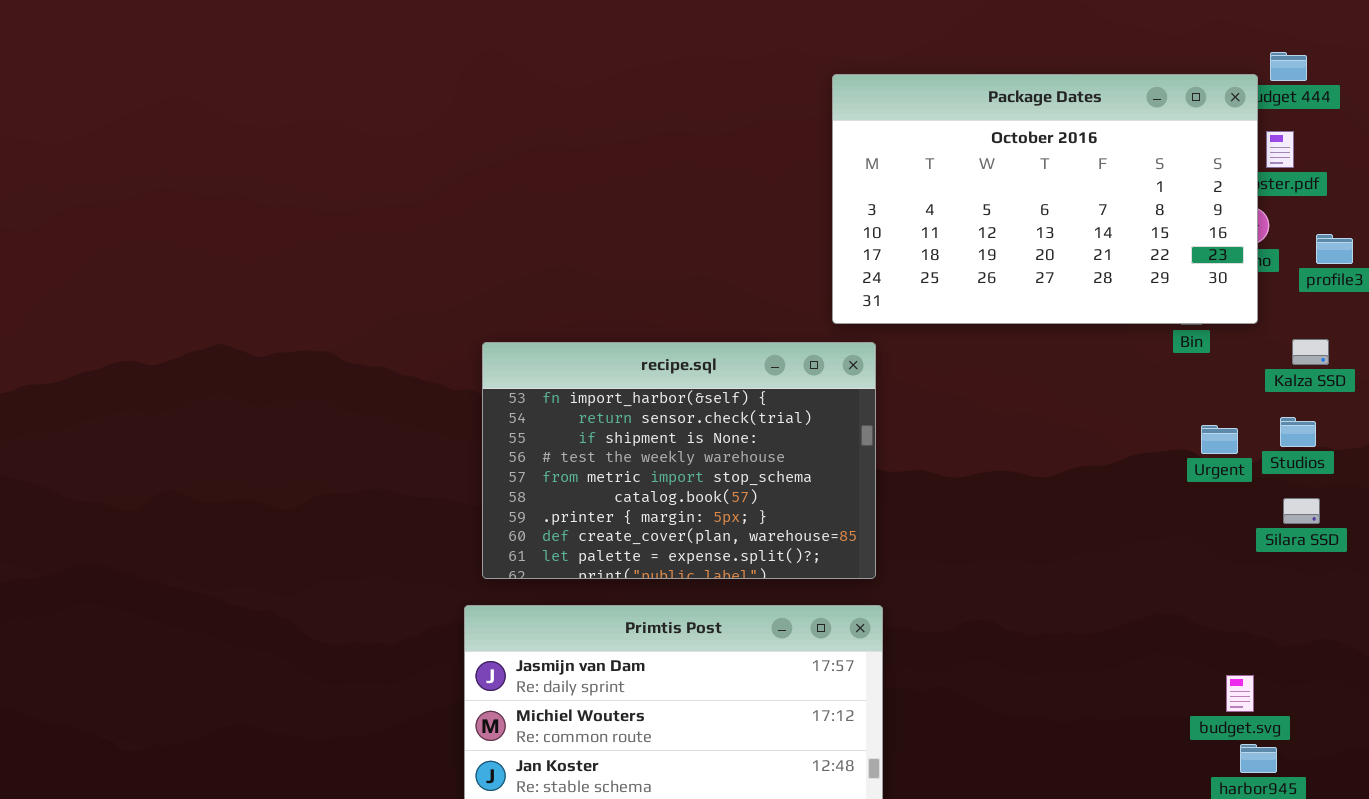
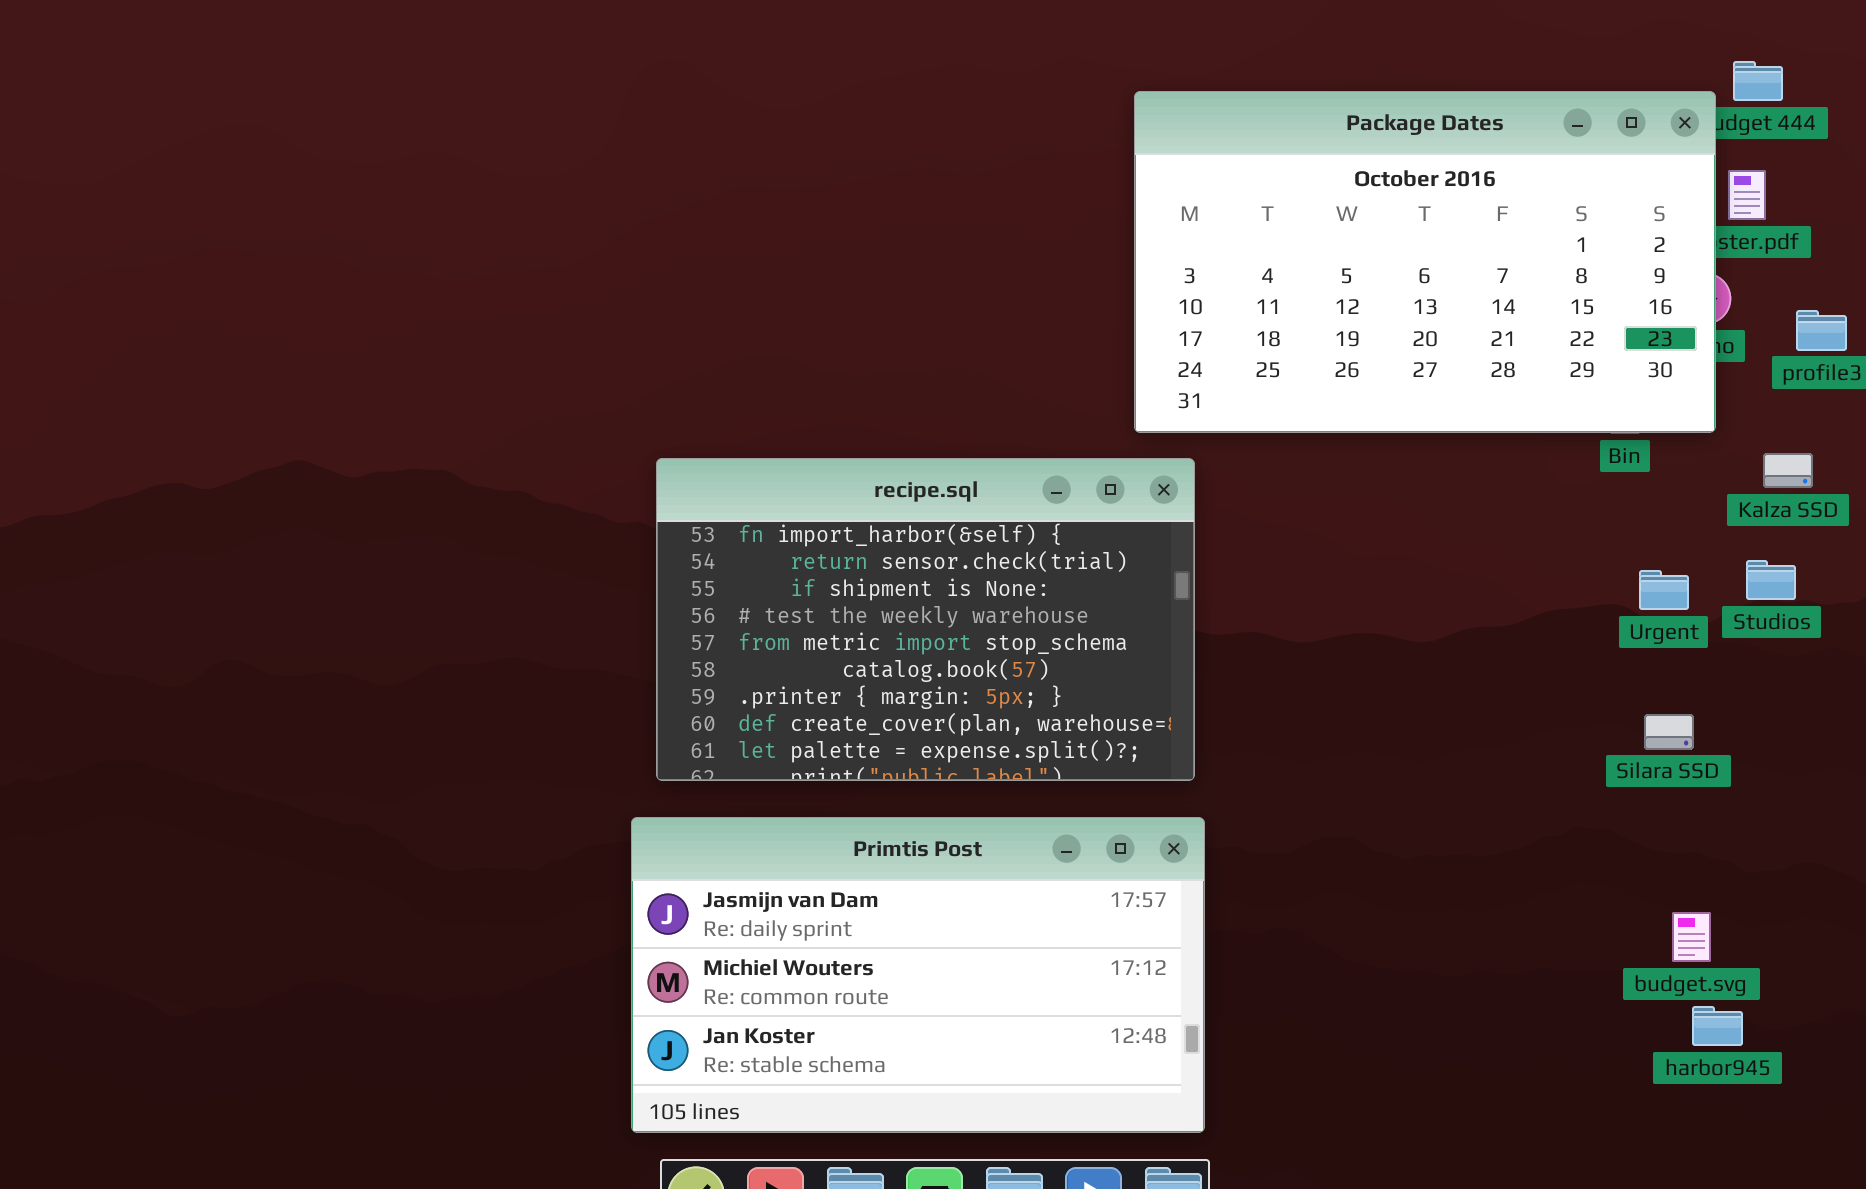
Silara SSD: [1283,498,1320,524] -> [1644,714,1694,750], moved

